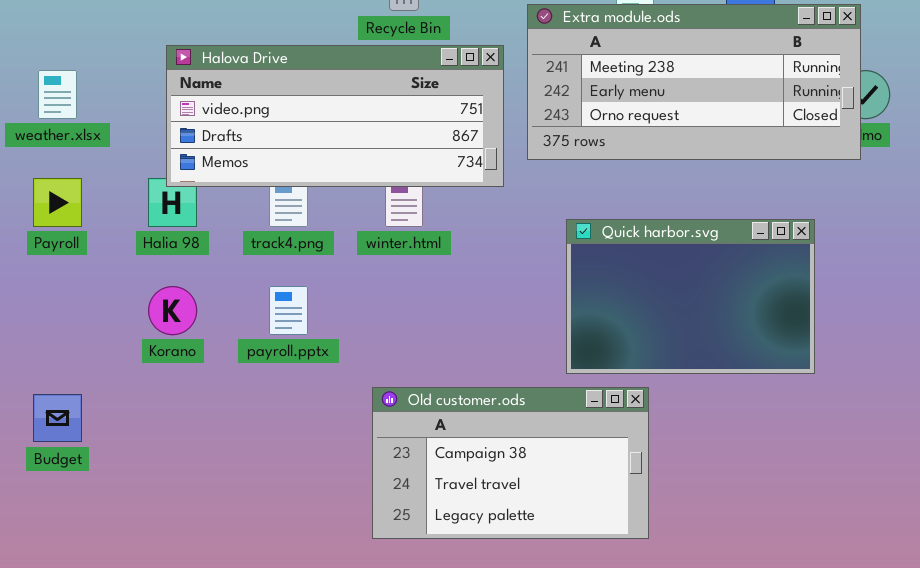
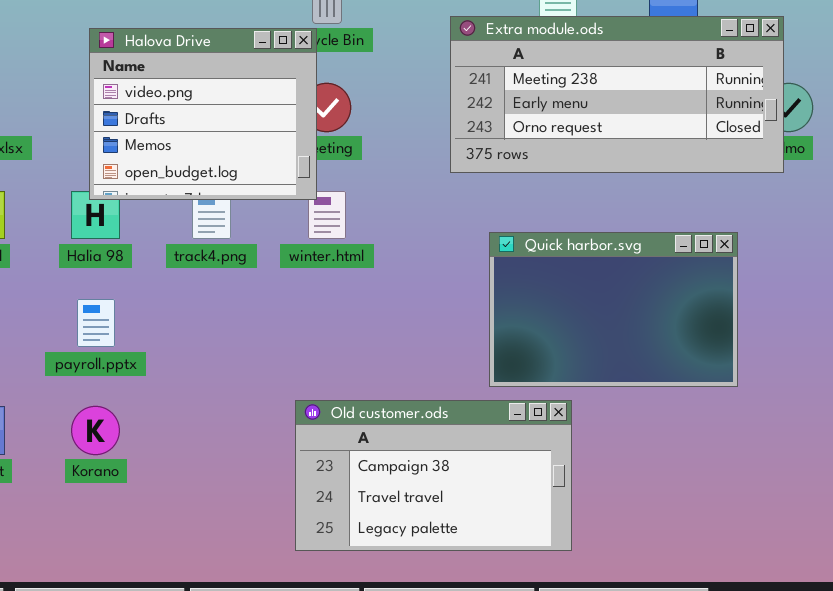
Halova Drive: [166,45,504,187] -> [89,28,317,200], resized
Korano: [148,286,197,335] -> [71,406,120,455], moved
payroll.pptx: [269,286,308,335] -> [77,299,115,347], moved

